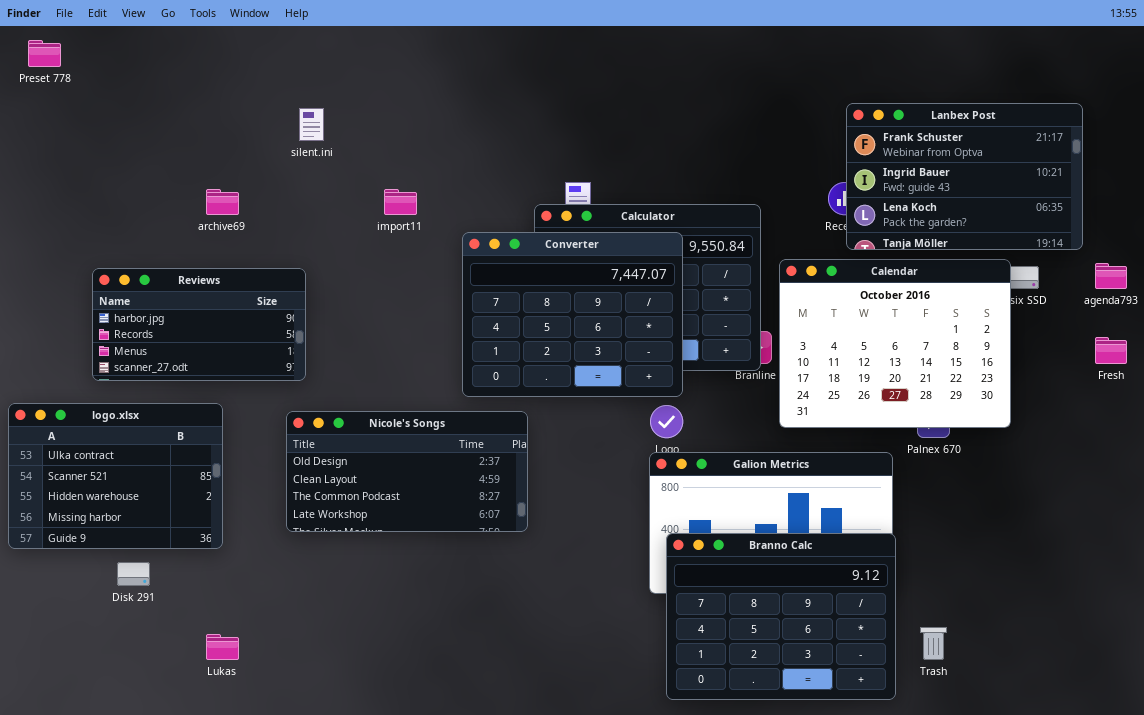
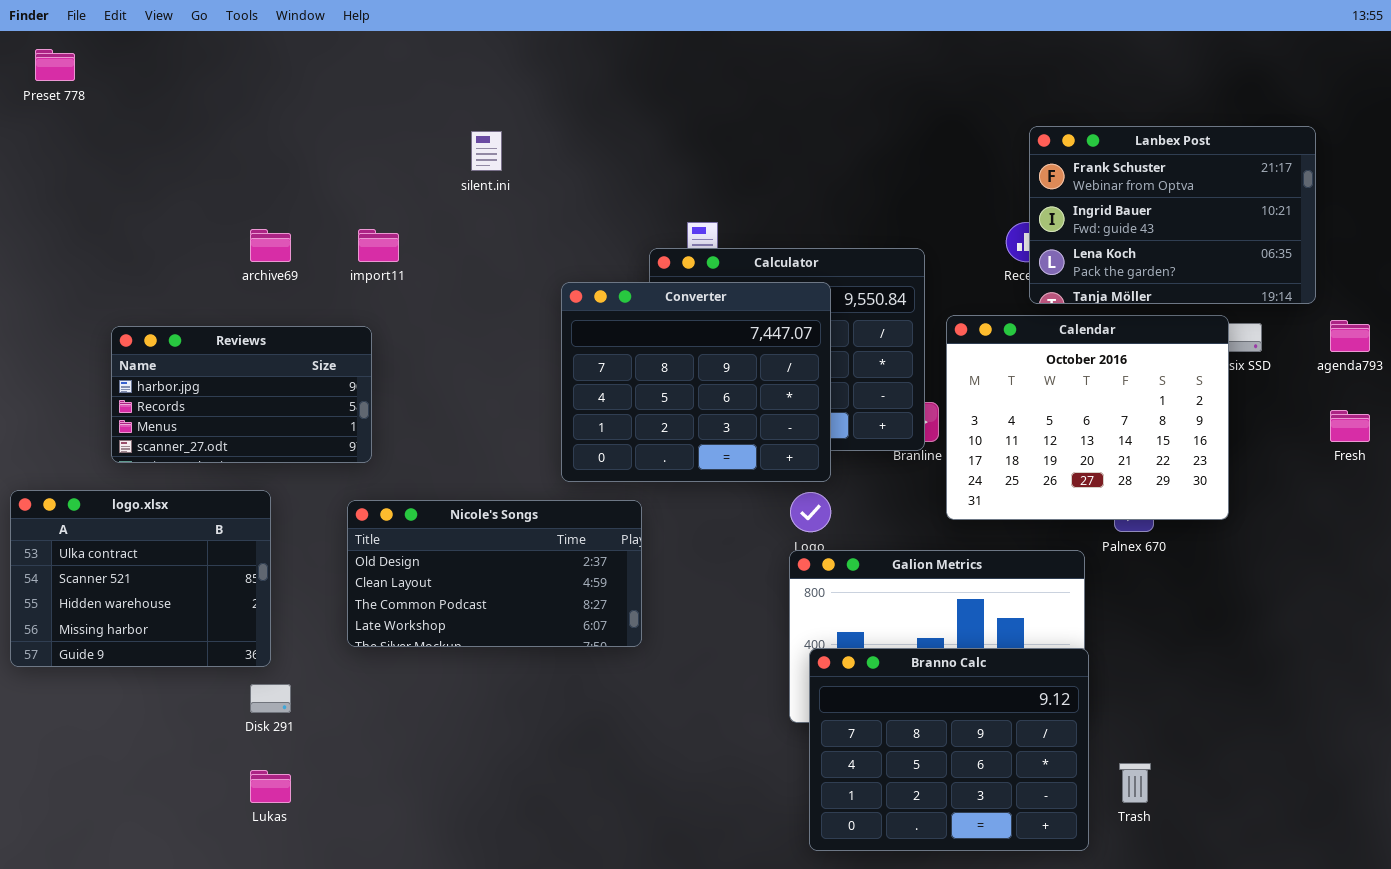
silent.ini: [299,108,324,141] -> [471,131,502,171], moved
import11: [384,189,417,215] -> [358,229,399,262], moved
Disk 291: [117,562,150,586] -> [250,684,291,713], moved

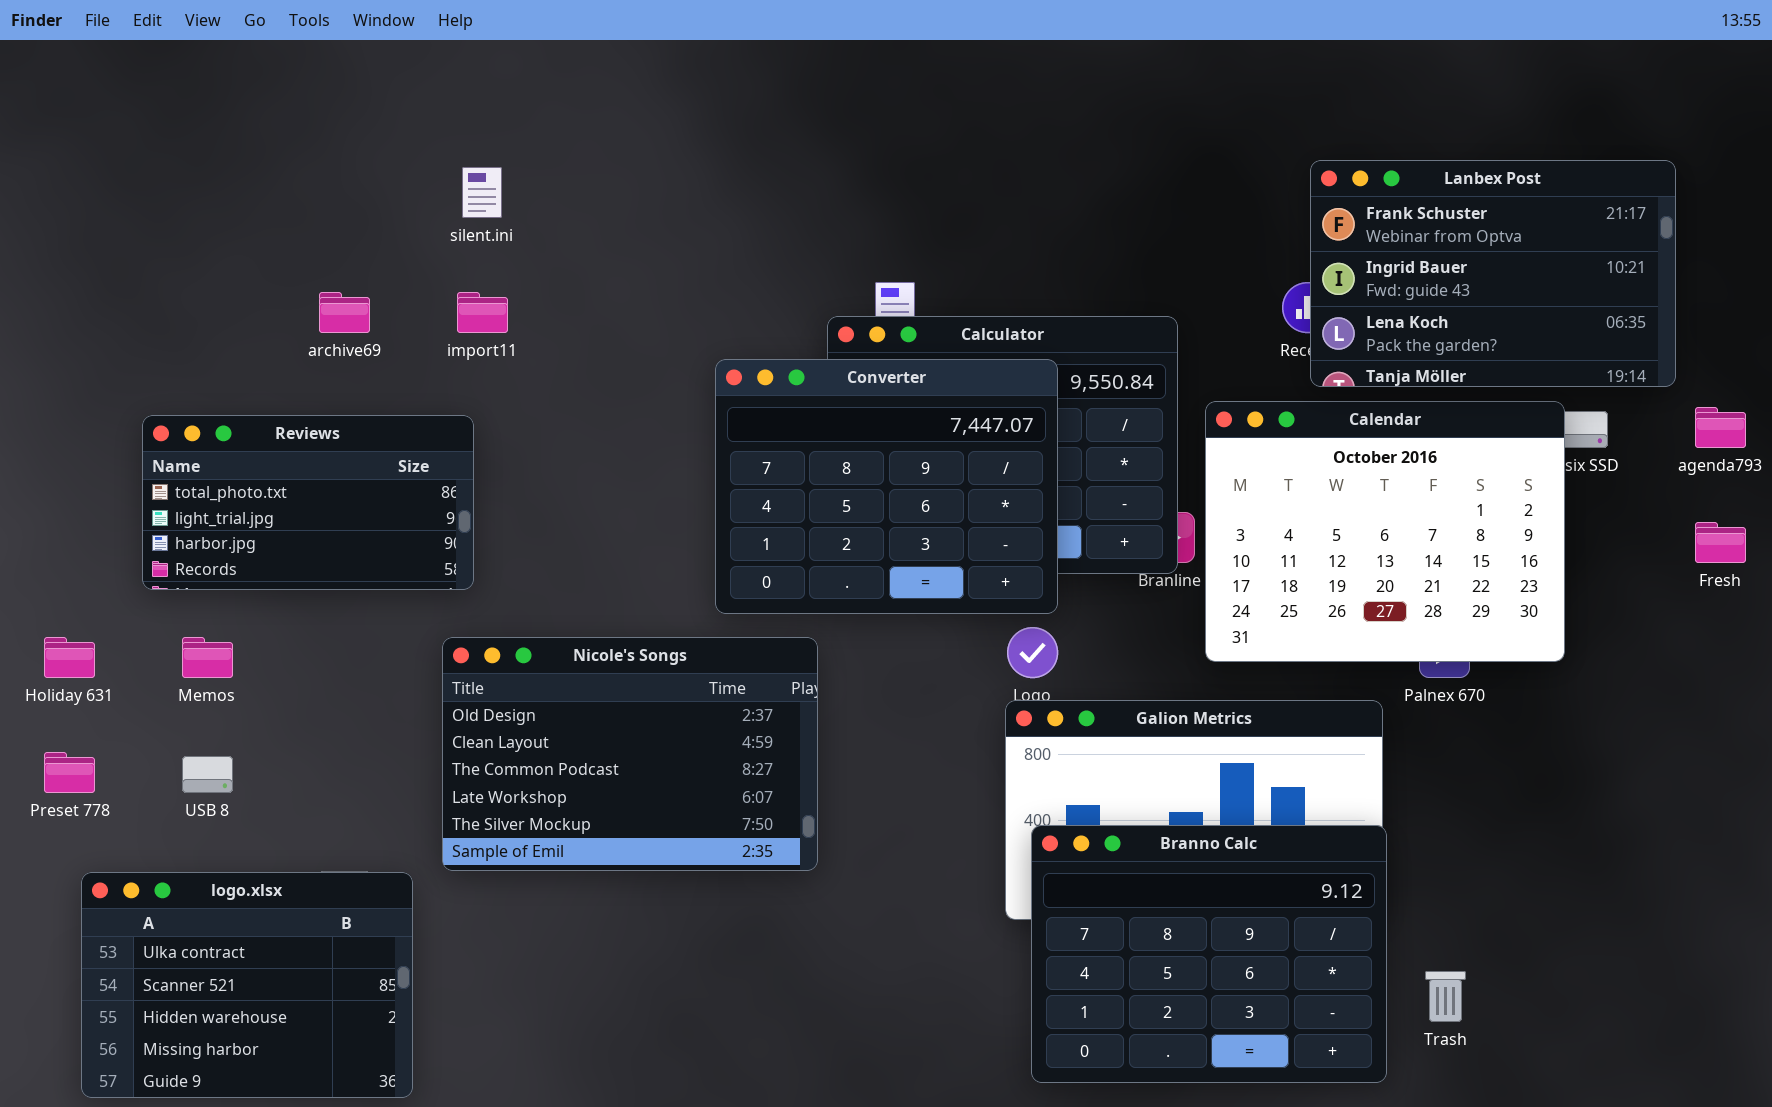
Preset 778: [35,49,75,81] -> [44,752,95,793], moved
silent.ini: [471,131,502,171] -> [462,167,502,218], moved
Reviews: [111,326,372,463] -> [142,415,474,590], scrolled up 2 rows
logo.xlsx: [10,490,271,667] -> [81,872,413,1098], moved
Nicole's Songs: [347,500,642,647] -> [442,637,818,871], resized

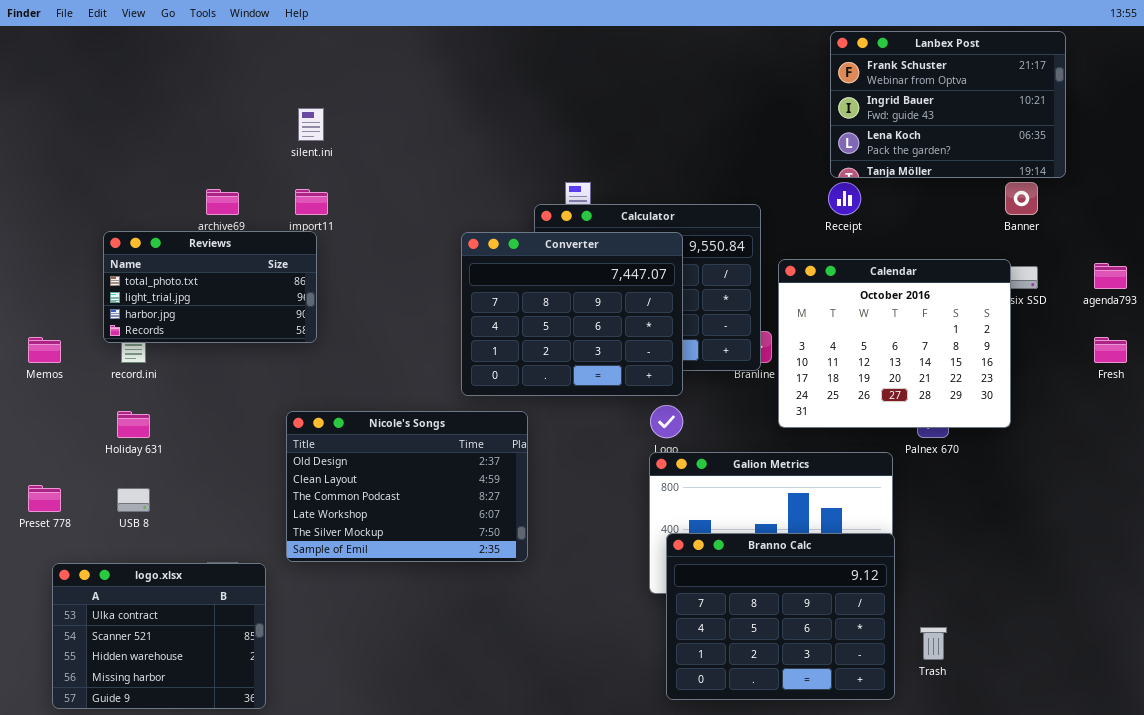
Lanbex Post: [1310,160,1676,387] -> [830,31,1066,178], moved
Reviews: [142,415,474,590] -> [103,231,317,343], moved
Holiday 631: [44,637,95,678] -> [117,411,150,438], moved
Memos: [182,637,233,678] -> [28,337,61,363], moved

